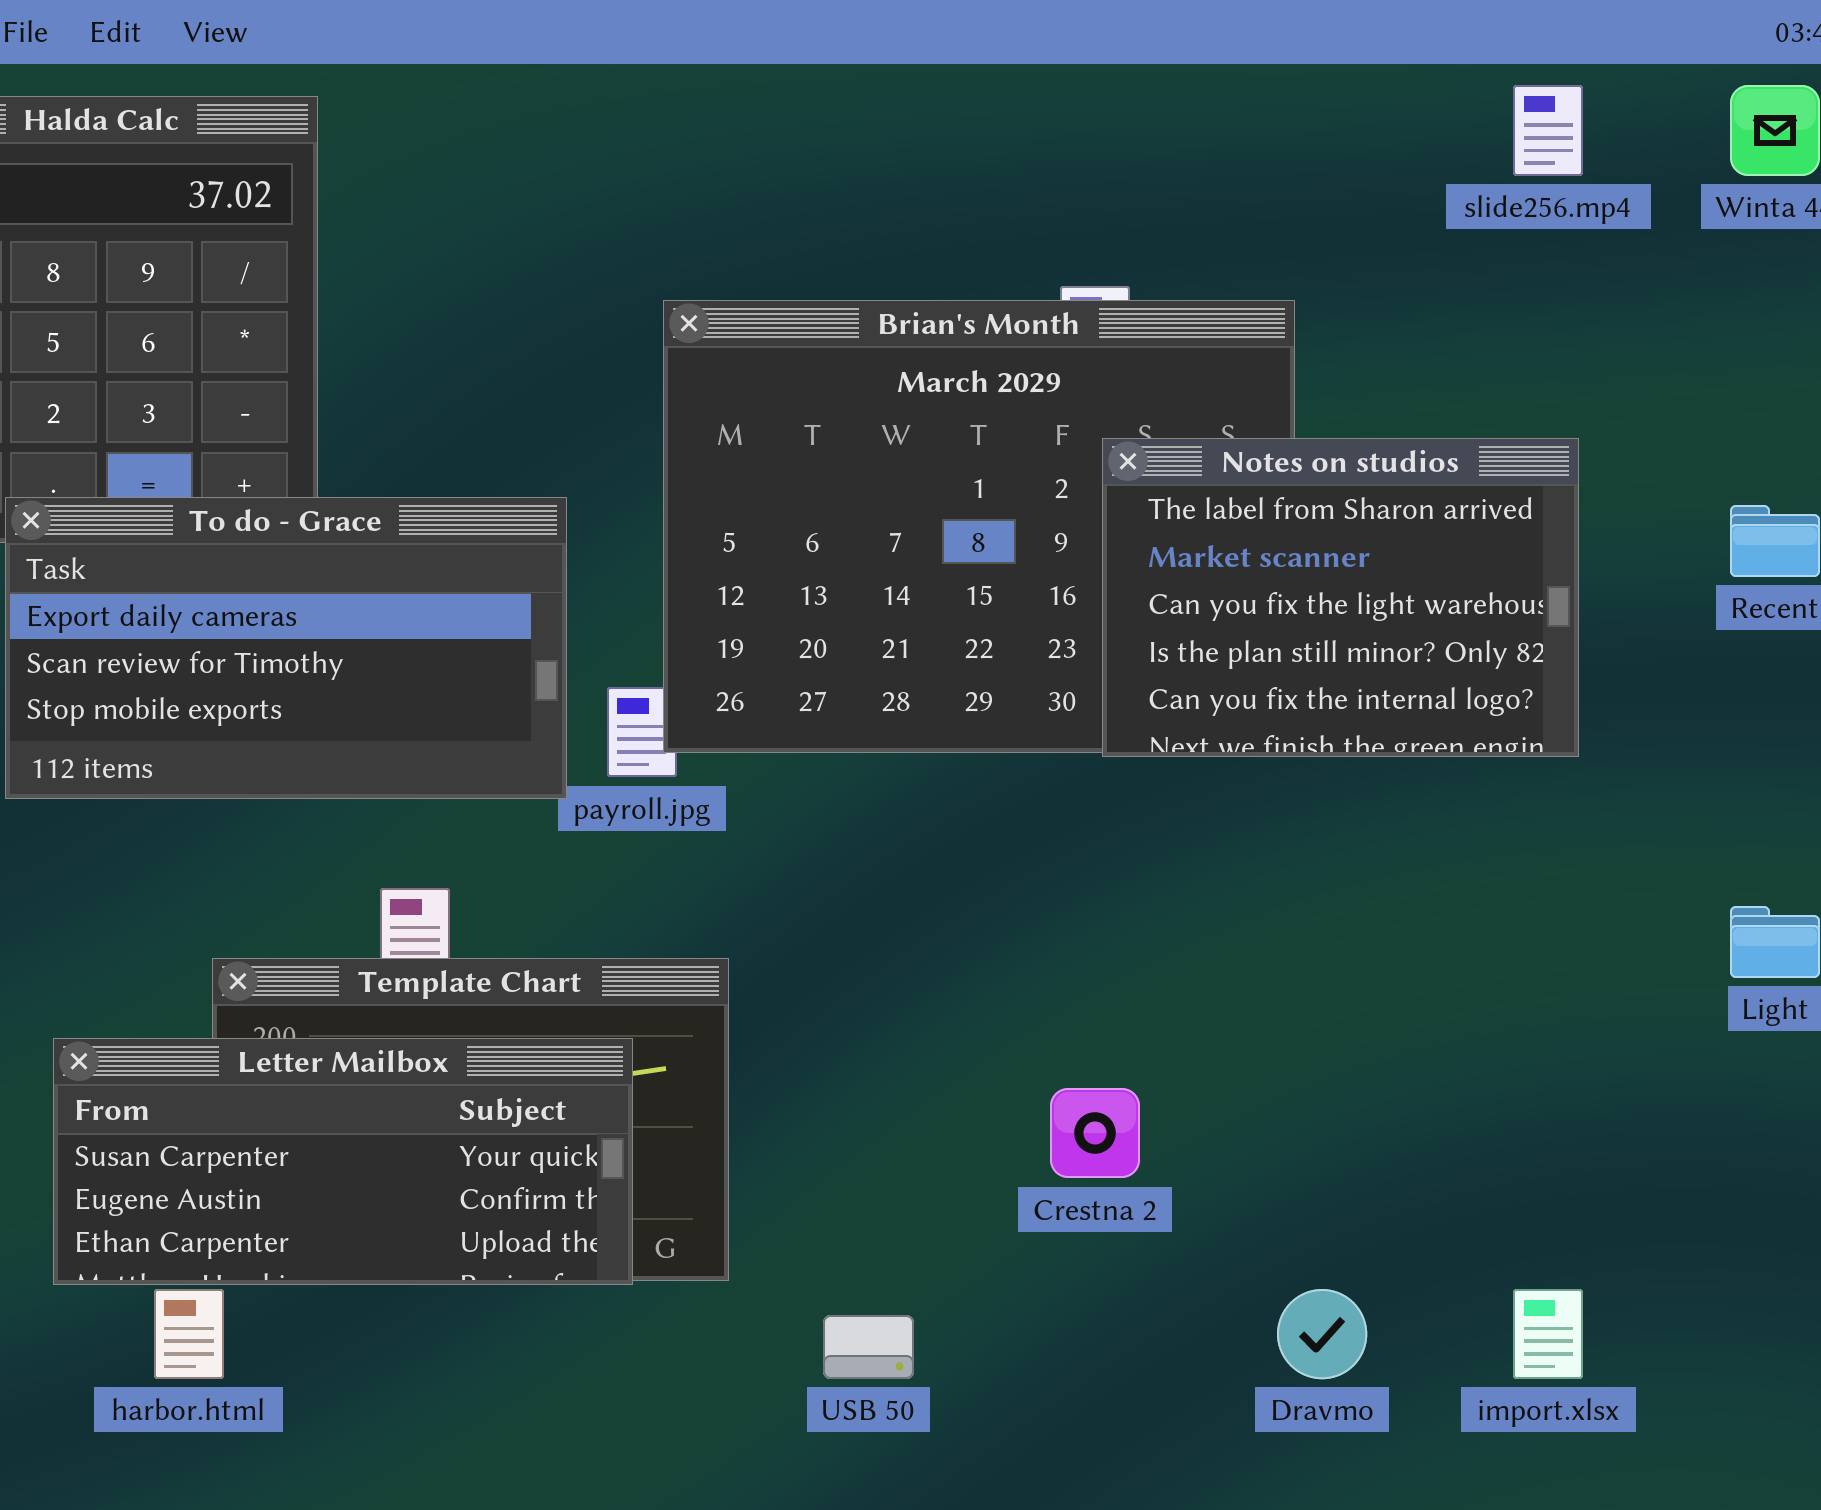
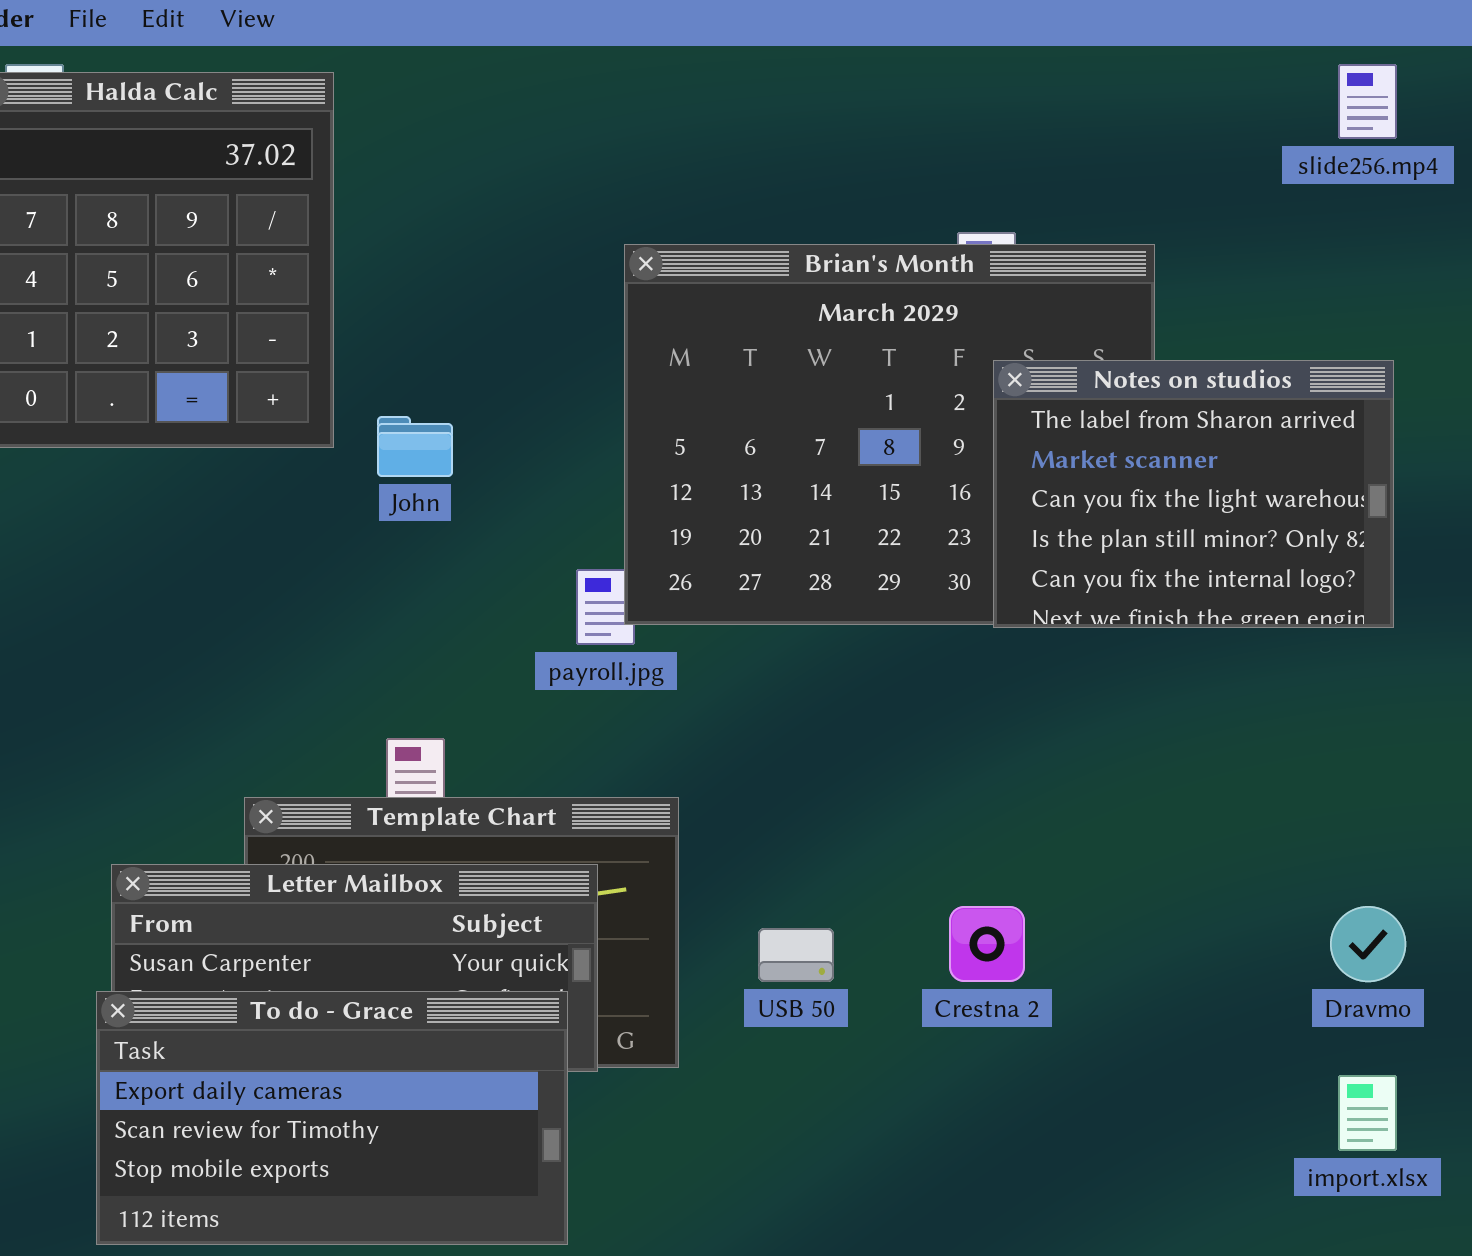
To do - Grace: [5,497,567,799] -> [96,991,568,1245], moved
Dravmo: [1277,1289,1367,1379] -> [1330,906,1406,982], moved
USB 50: [823,1315,914,1379] -> [758,928,834,982], moved

